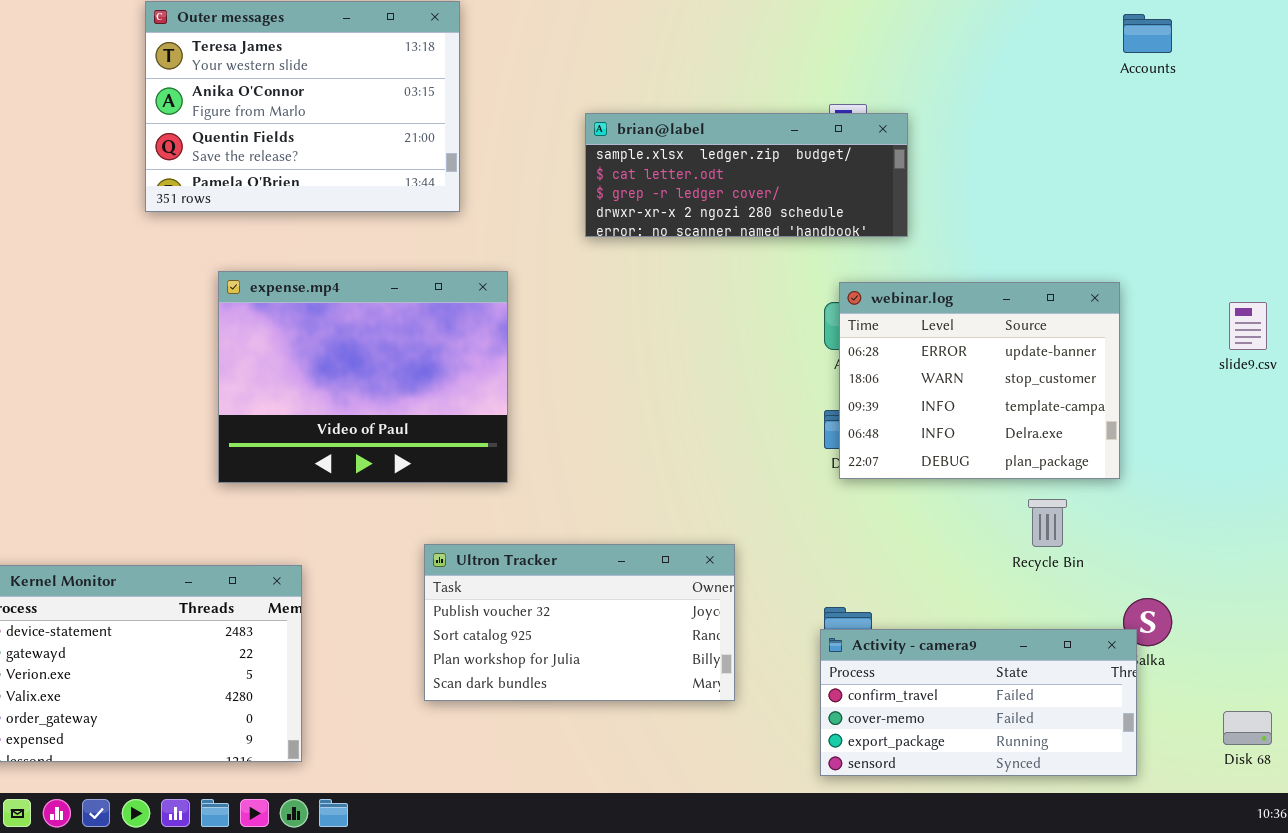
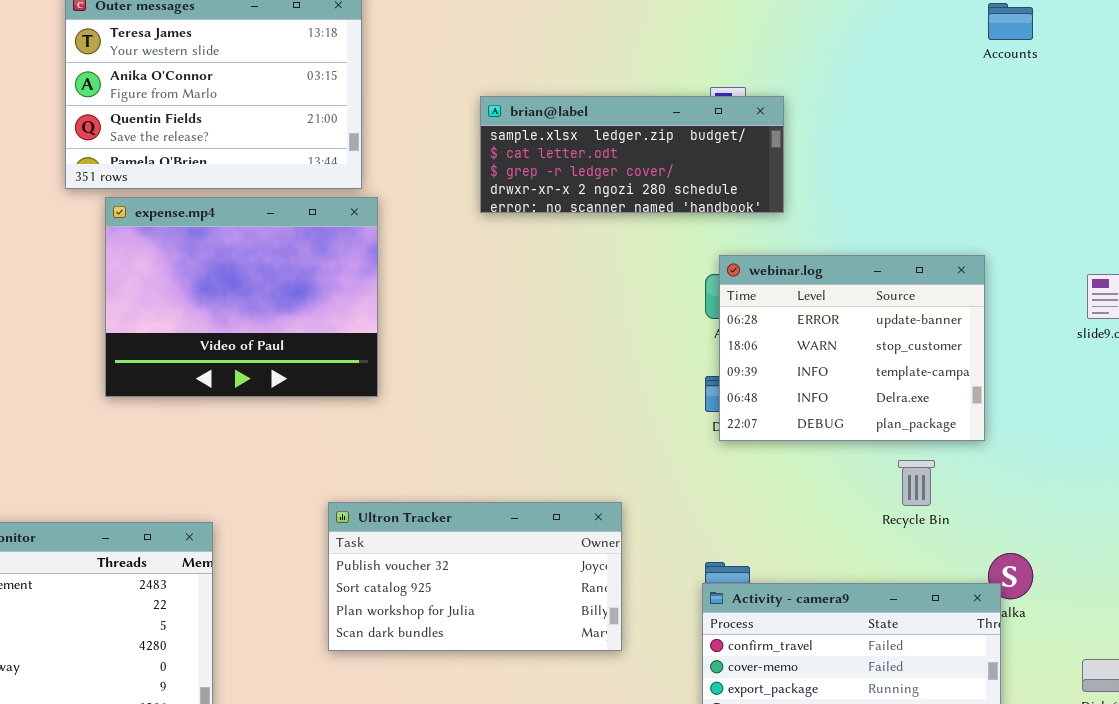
expense.mp4: [218,271,508,483] -> [105,197,378,397], moved

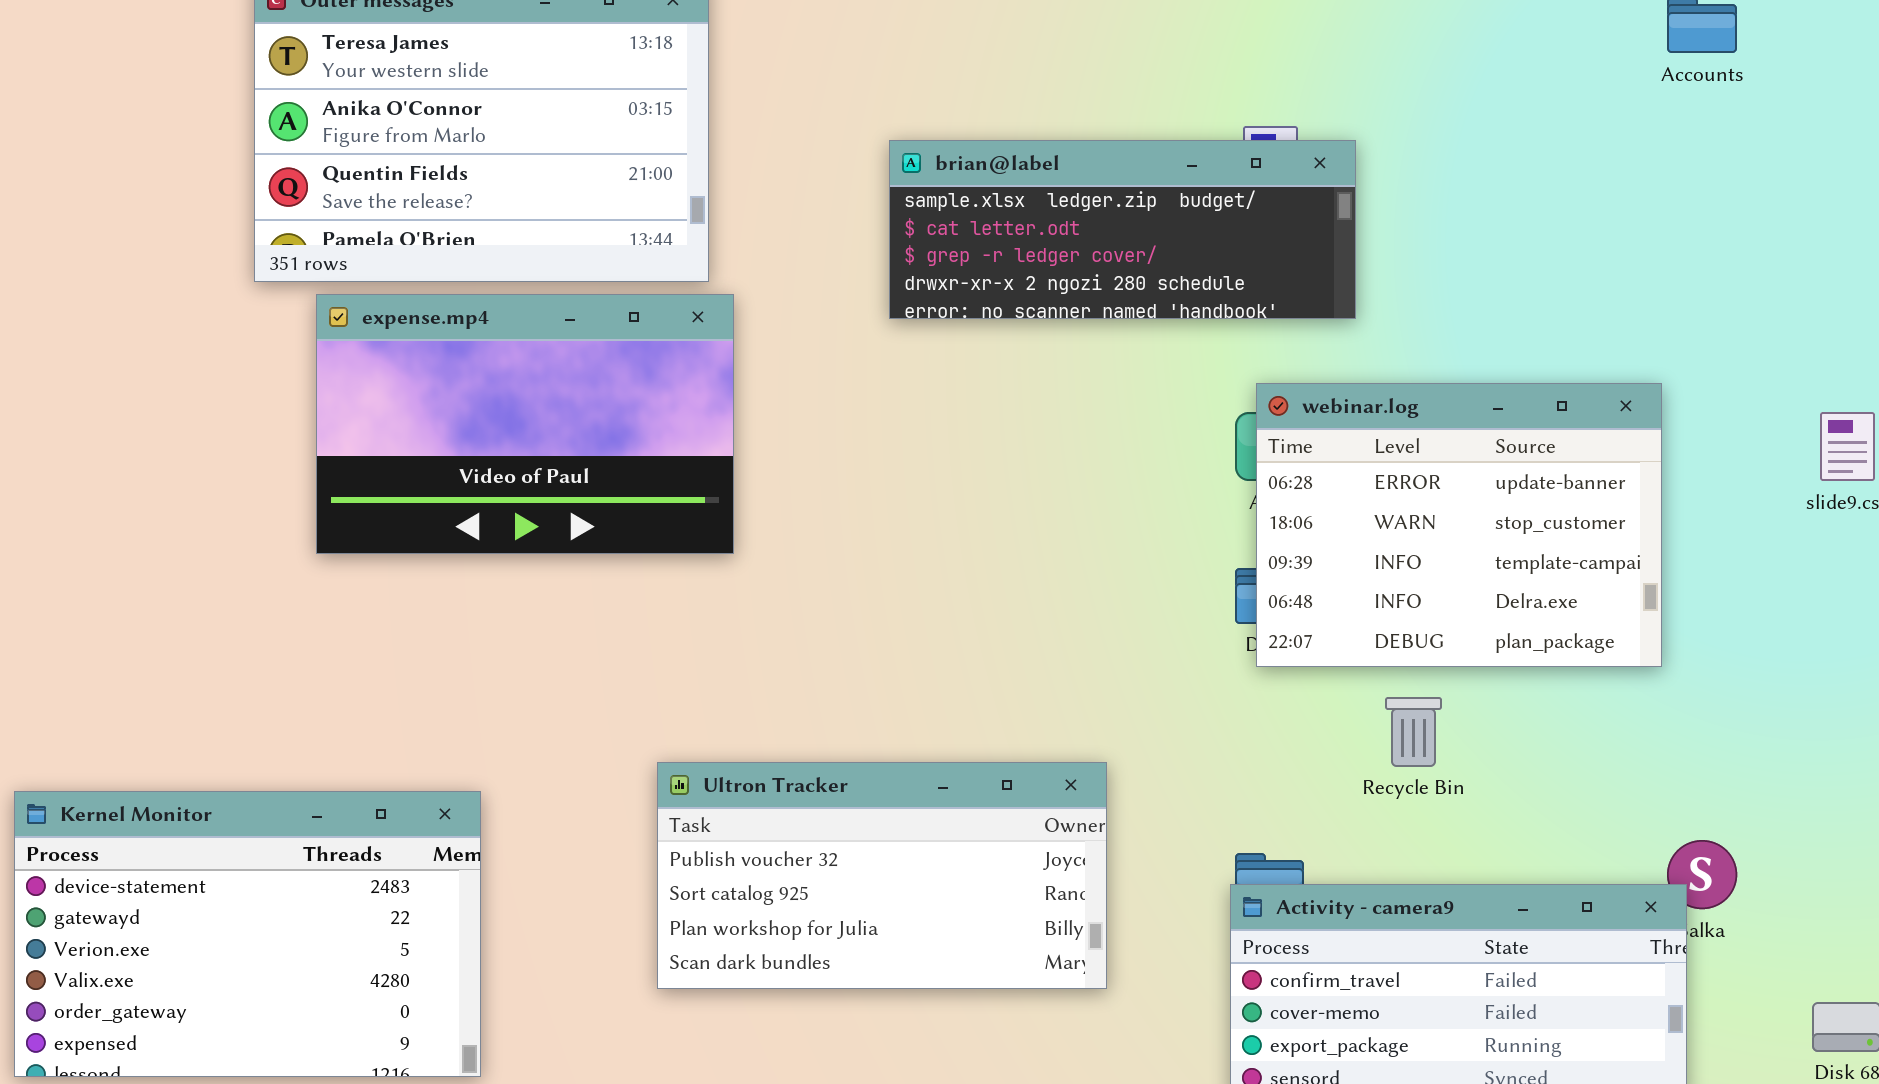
expense.mp4: [105,197,378,397] -> [316,294,734,554], resized
Recycle Bin: [898,460,935,506] -> [1385,697,1442,767], moved

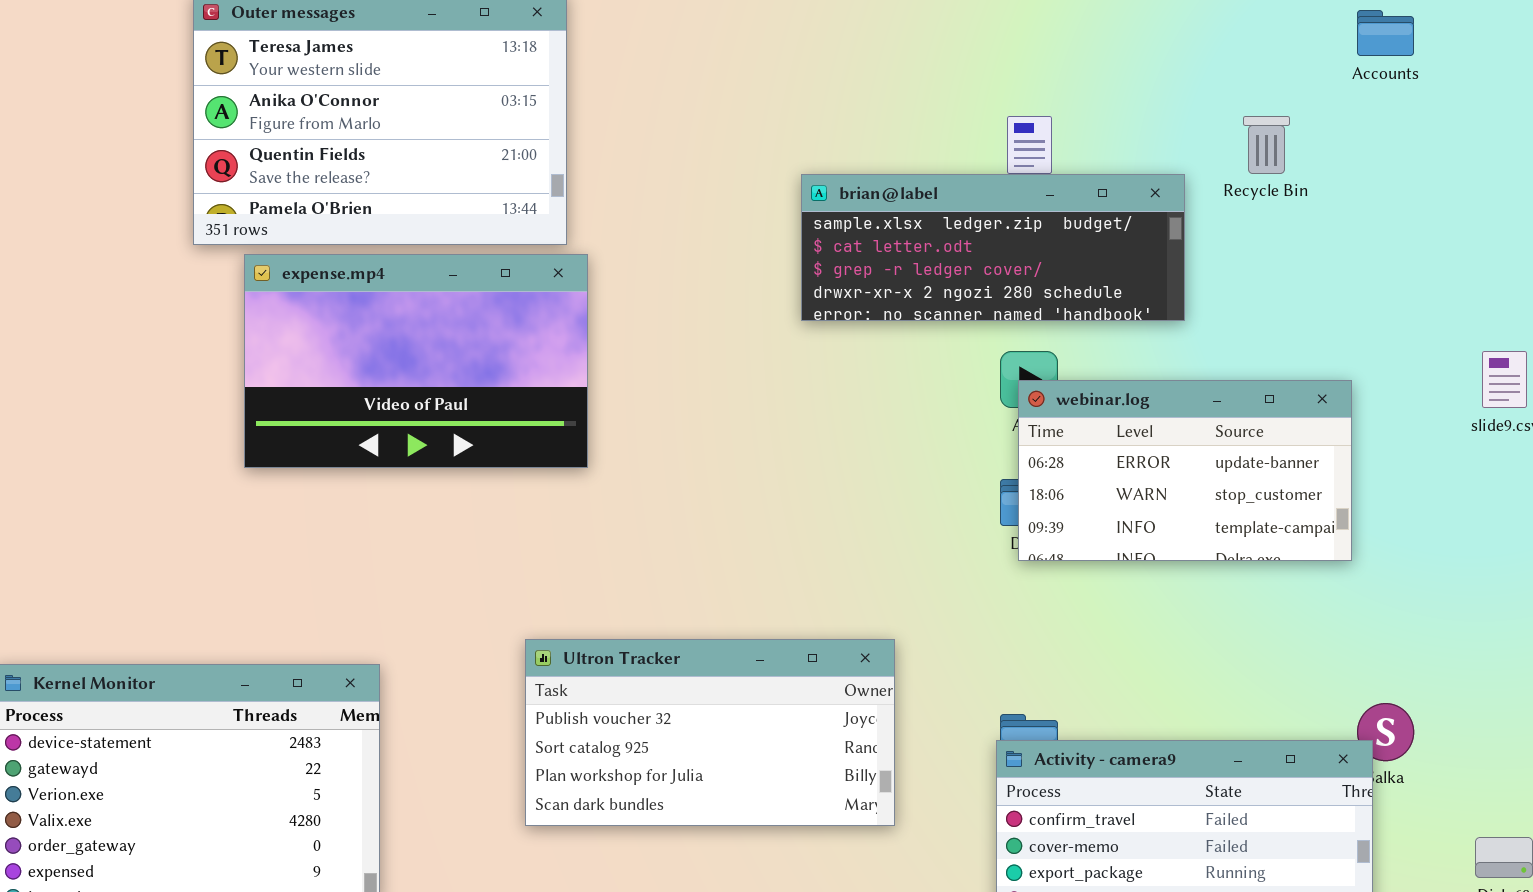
brian@label: [889,140,1356,319] -> [801,174,1185,321], moved
webinar.log: [1256,383,1662,667] -> [1018,380,1352,561], resized
Recycle Bin: [1385,697,1442,767] -> [1243,116,1290,174], moved

